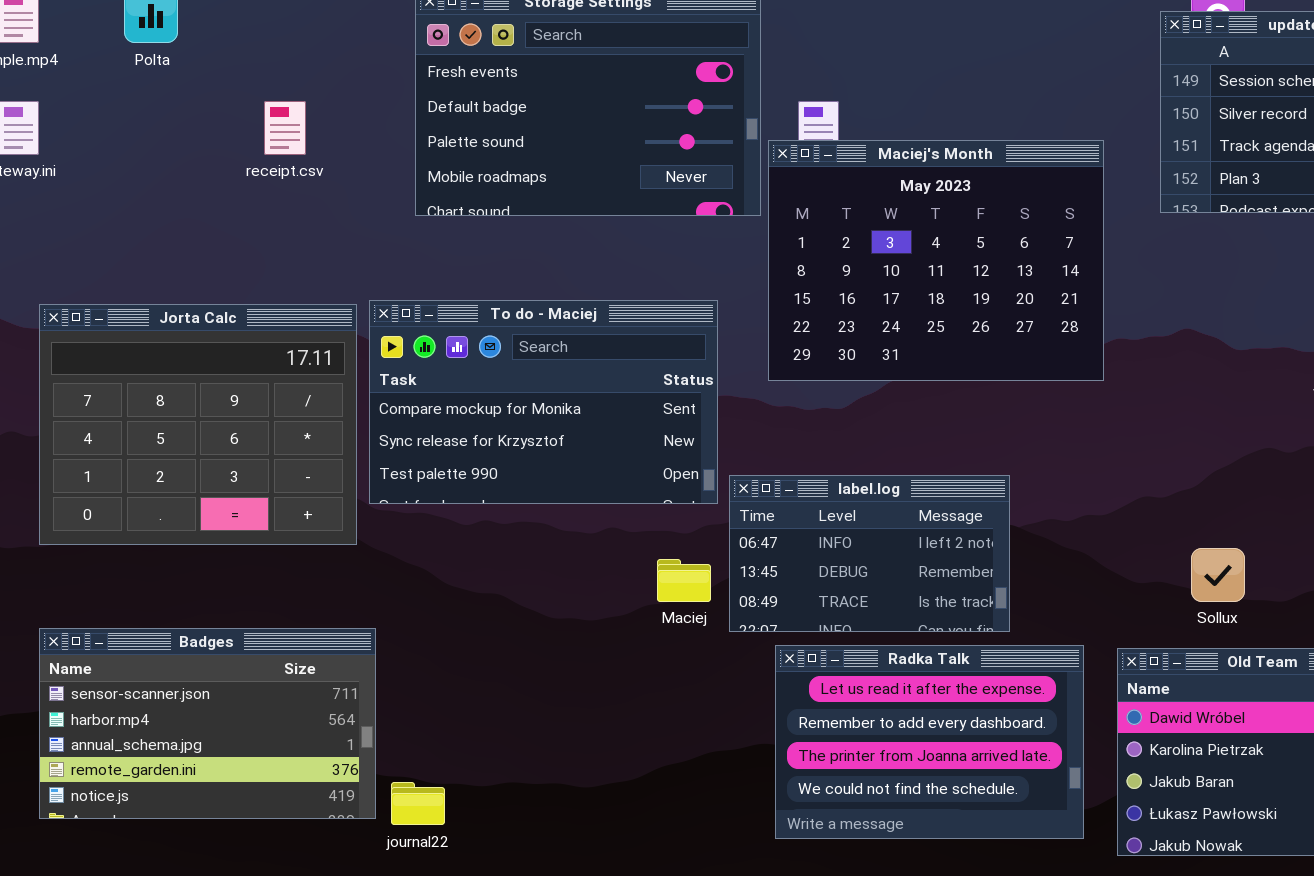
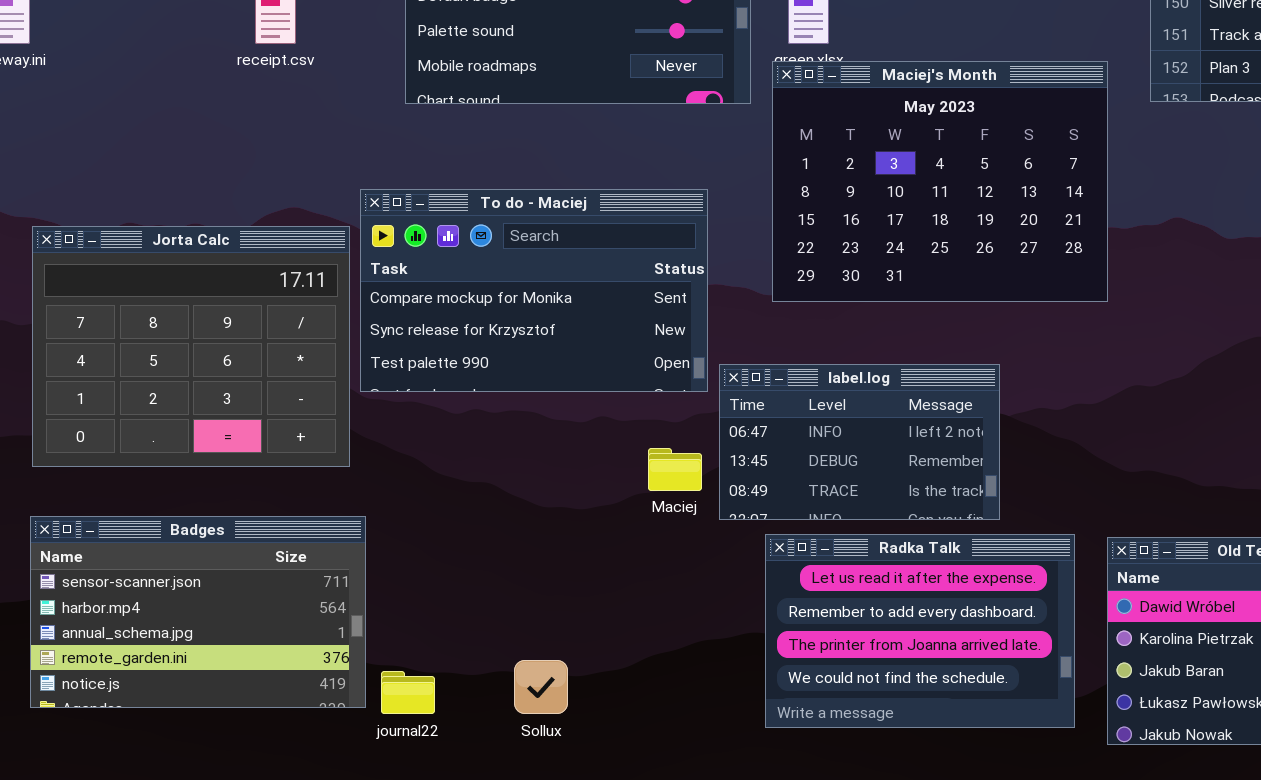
Maciej's Month: [768,140,1104,381] -> [772,61,1108,302], moved
Jorta Calc: [39,304,357,545] -> [32,226,350,467], moved
Sollux: [1191,548,1245,602] -> [514,660,568,714], moved

